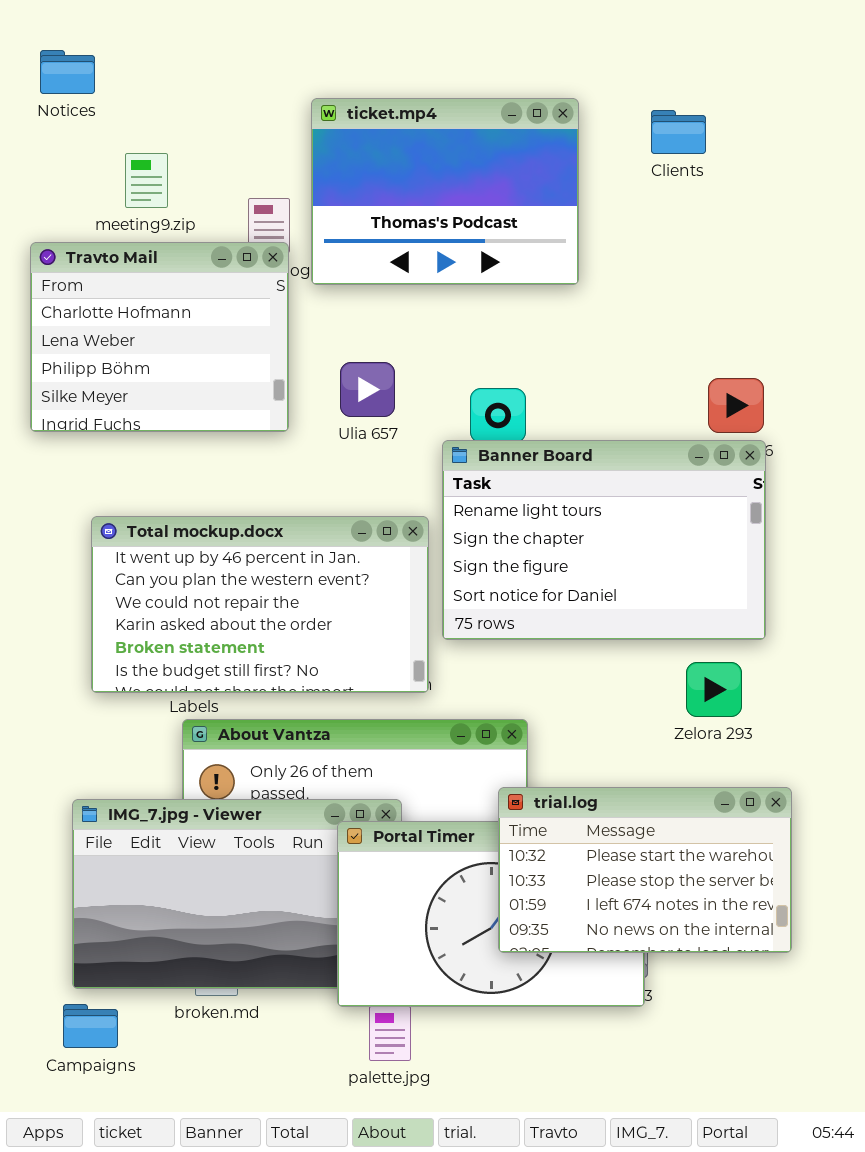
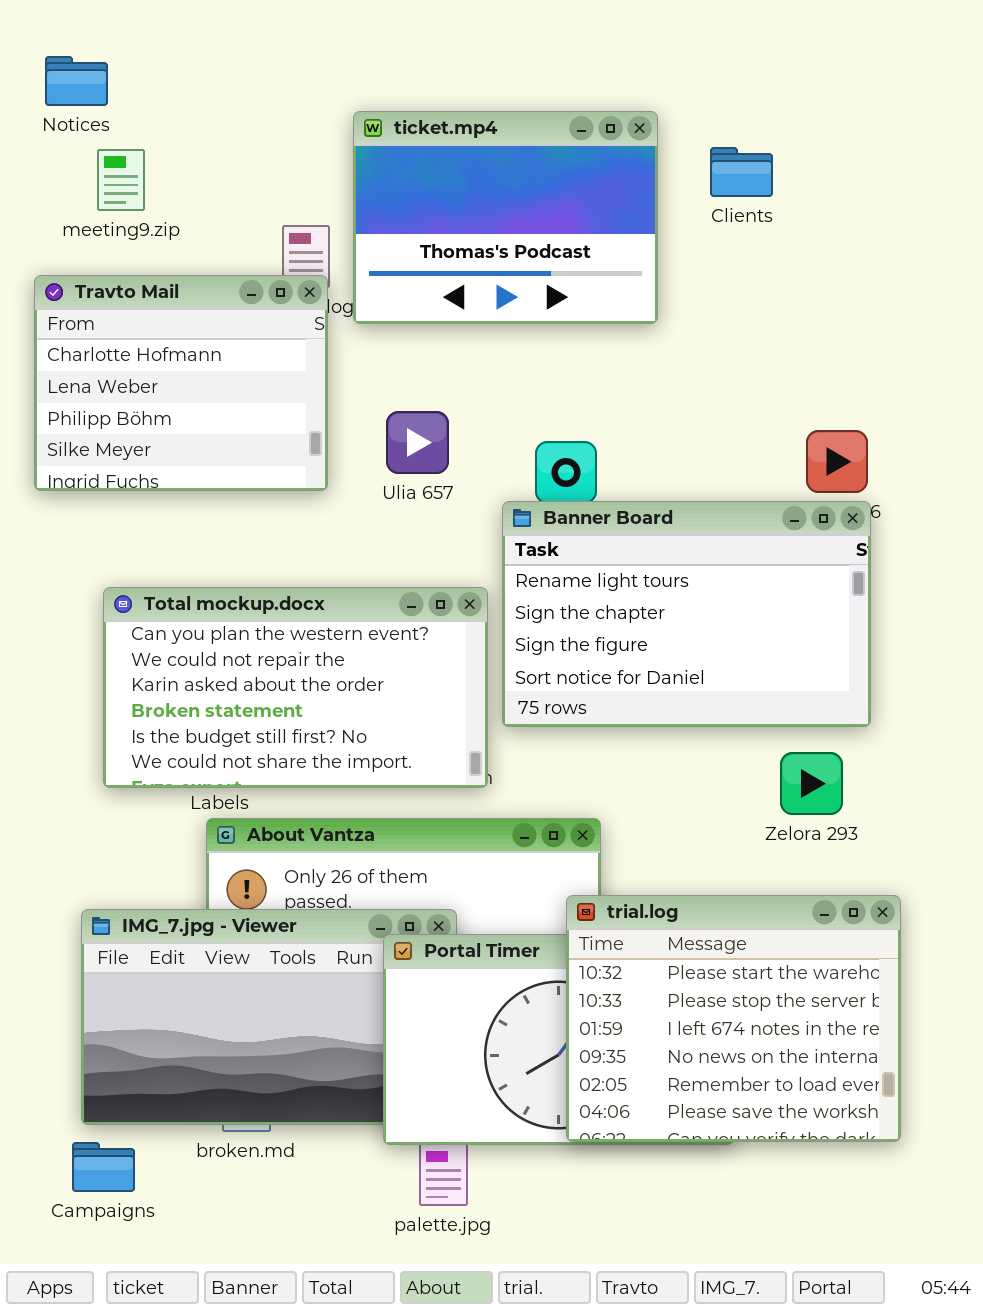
Clients: [651,110,706,154] -> [710,147,773,197], moved
meeting9.zip: [125,153,168,208] -> [97,149,145,211], moved
Total mockup.docx: [91,516,429,693] -> [103,587,488,788], scrolled down 1 row
trial.log: [498,787,792,953] -> [566,895,901,1142], resized

